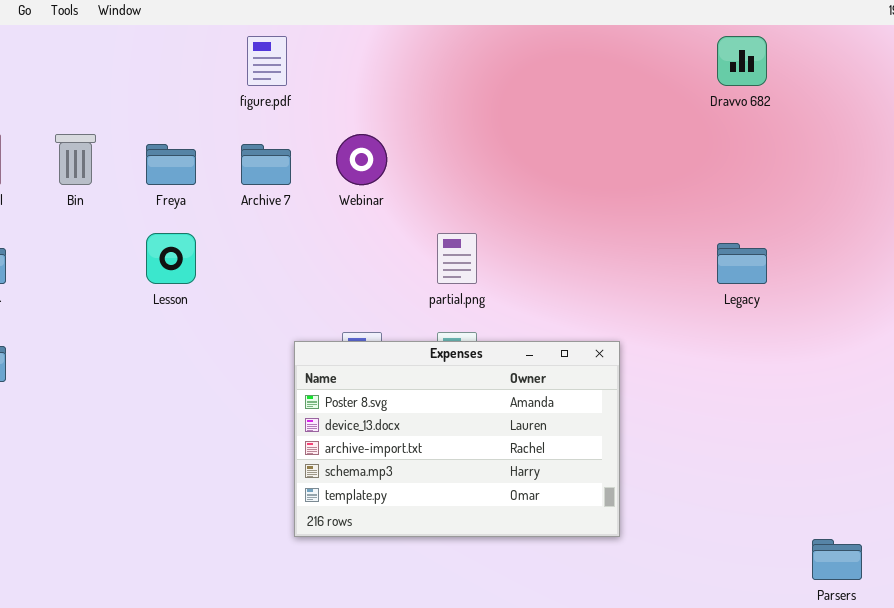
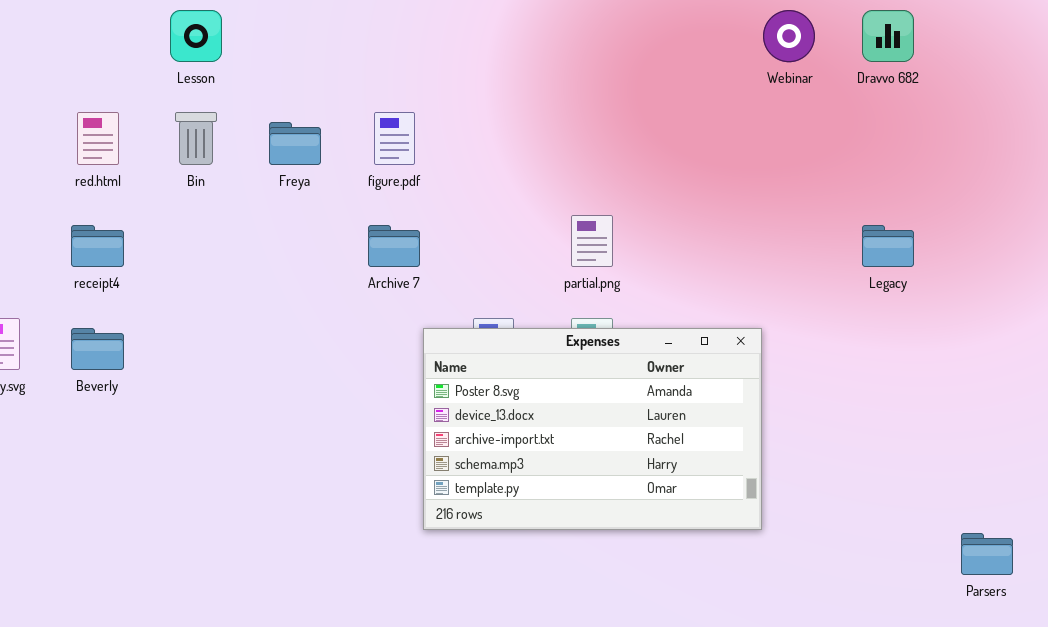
figure.pdf: [247,36,287,86] -> [374,112,415,165], moved
Webinar: [336,134,387,185] -> [763,10,815,62], moved
Archive 7: [241,144,291,185] -> [368,225,420,267], moved
Lesson: [146,233,196,284] -> [170,10,222,62], moved

